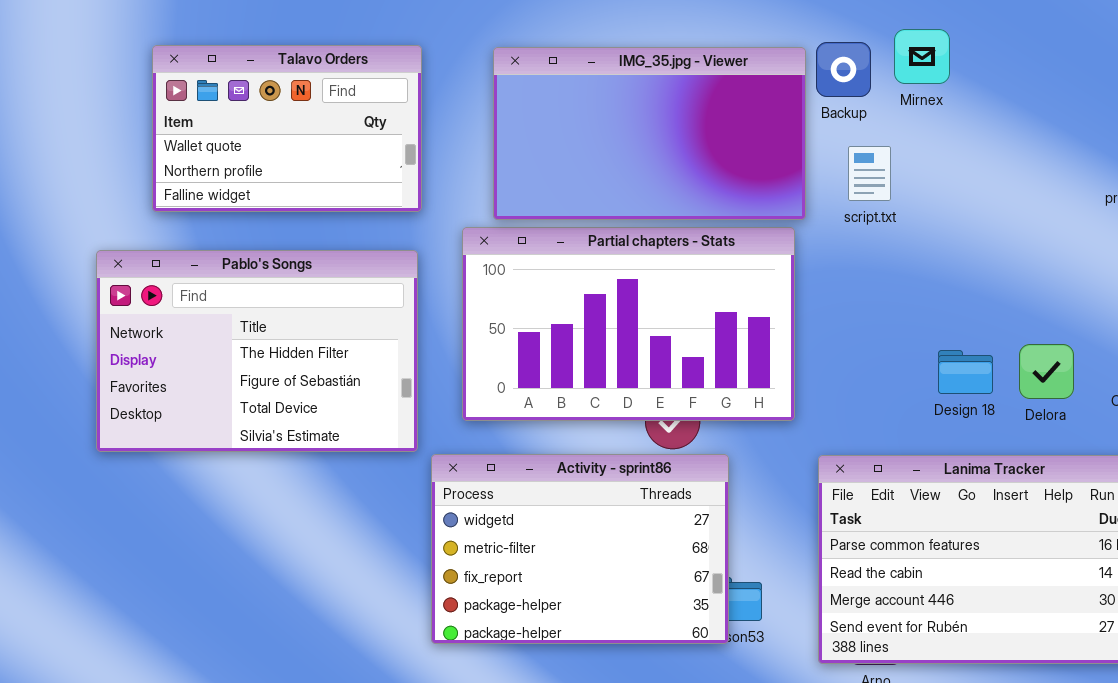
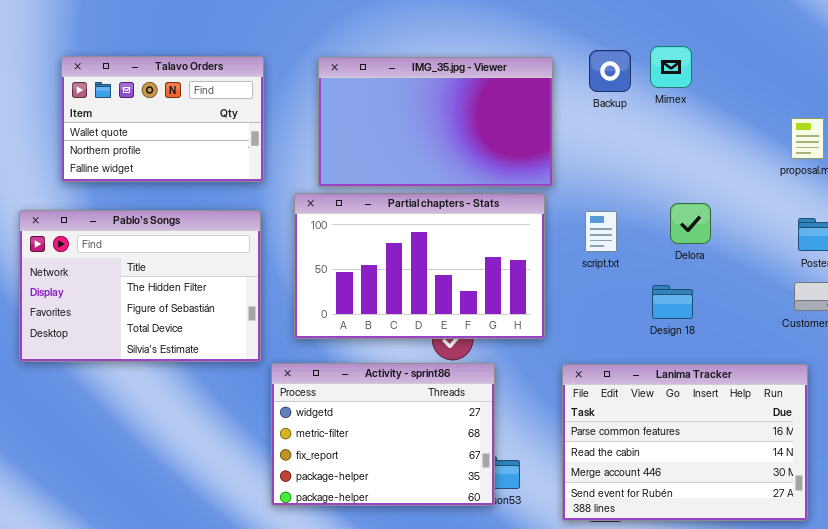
Mirnex: [894,29,950,84] -> [650,46,692,88], moved
Backup: [816,42,871,97] -> [589,50,631,92], moved
script.txt: [848,146,891,201] -> [585,211,617,252], moved
Delora: [1019,344,1074,399] -> [670,203,711,244], moved

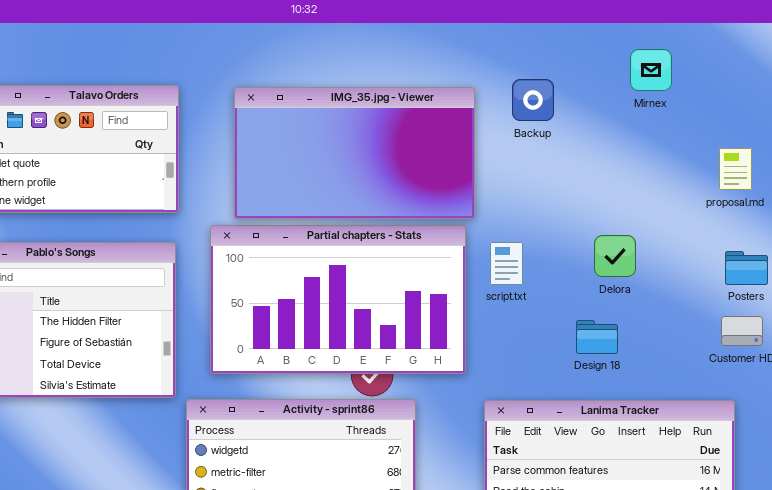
Mirnex: [650,46,692,88] -> [630,49,672,91], moved
script.txt: [585,211,617,252] -> [490,242,523,285], moved

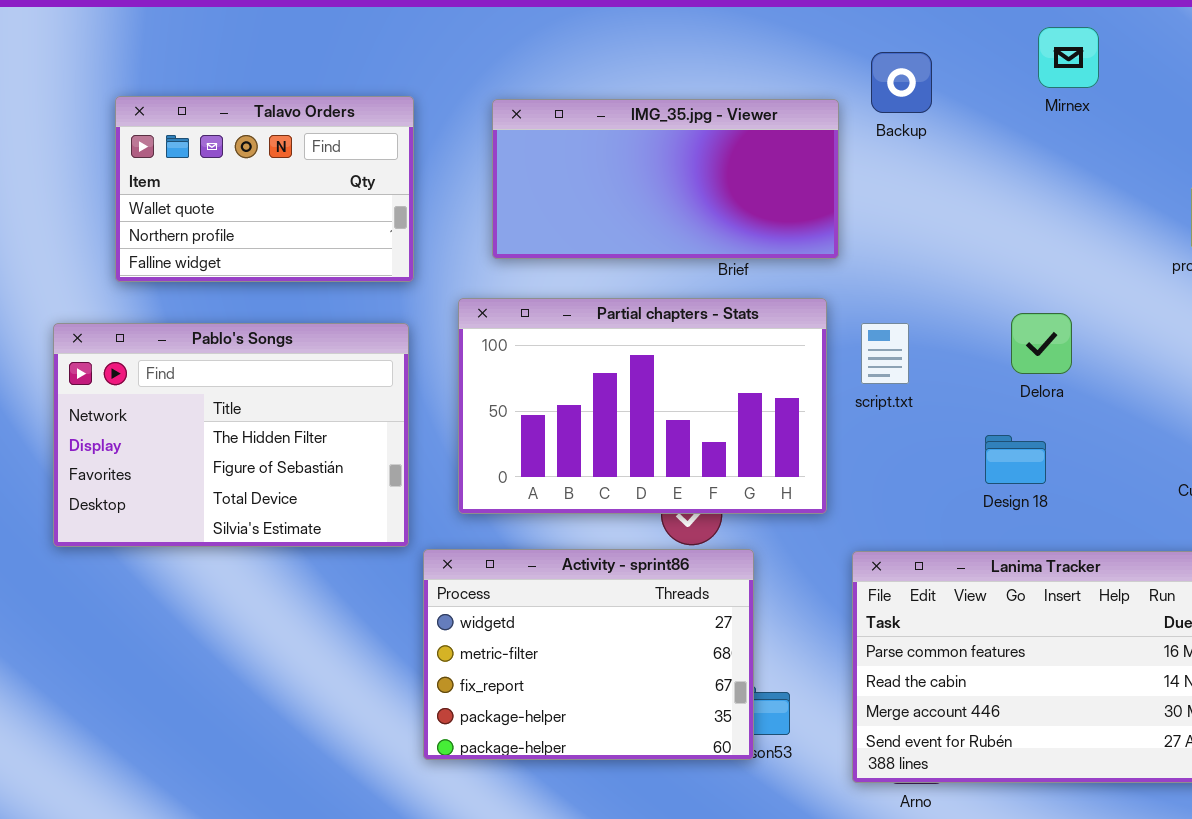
Mirnex: [630,49,672,91] -> [1038,27,1099,88], moved
Backup: [512,79,554,121] -> [871,52,932,113], moved
IMG_35.jpg - Viewer: [234,87,475,219] -> [492,99,839,259], resized

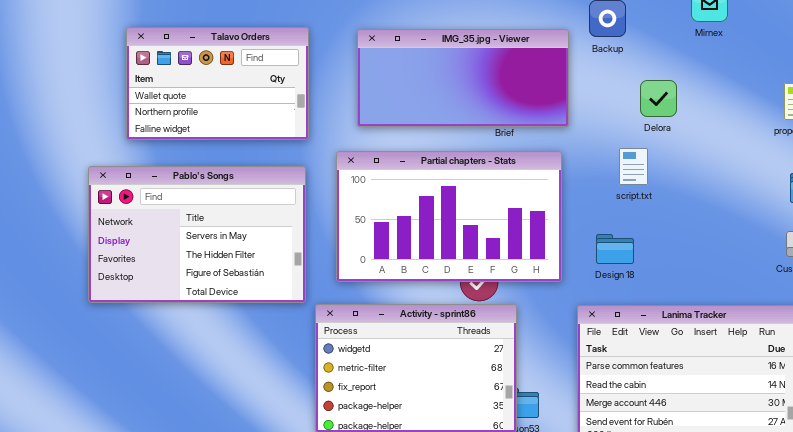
Delora: [1011,313,1072,374] -> [640,80,677,117], moved
Pablo's Songs: [53,323,409,547] -> [88,166,306,303], scrolled up 1 row
script.txt: [861,323,909,384] -> [619,148,648,185], moved
Design 18: [985,435,1046,484] -> [596,234,634,264], moved

